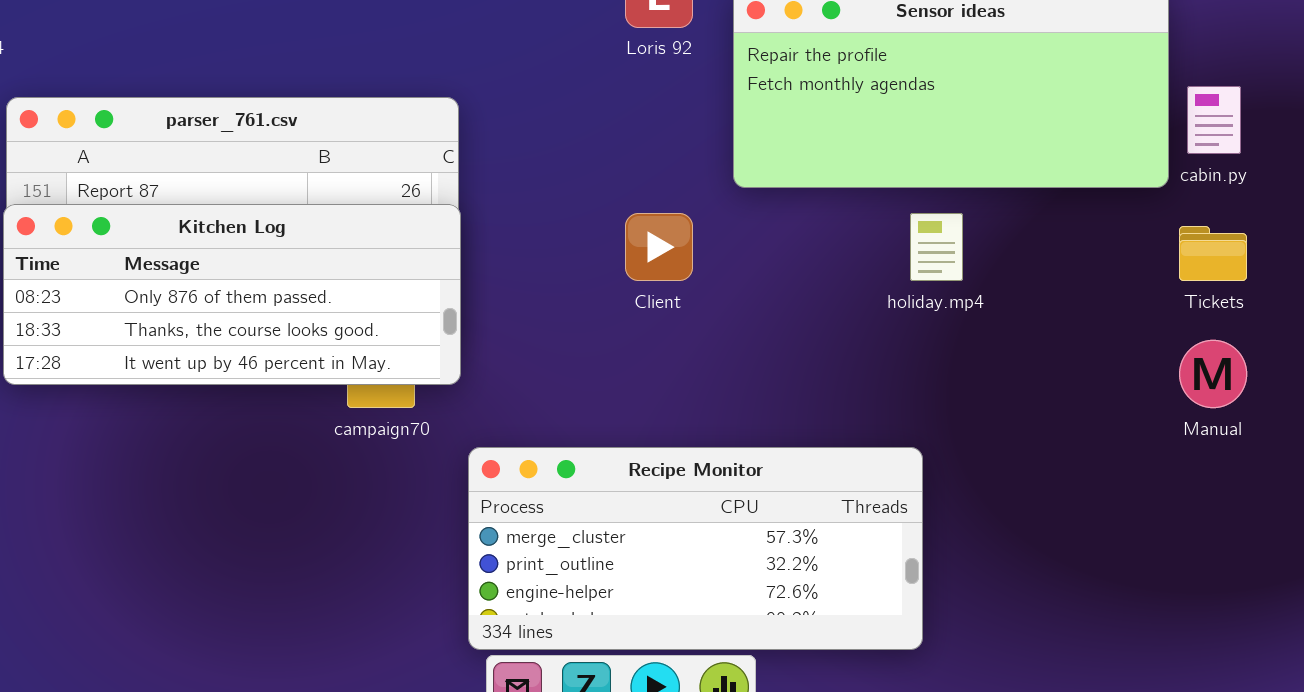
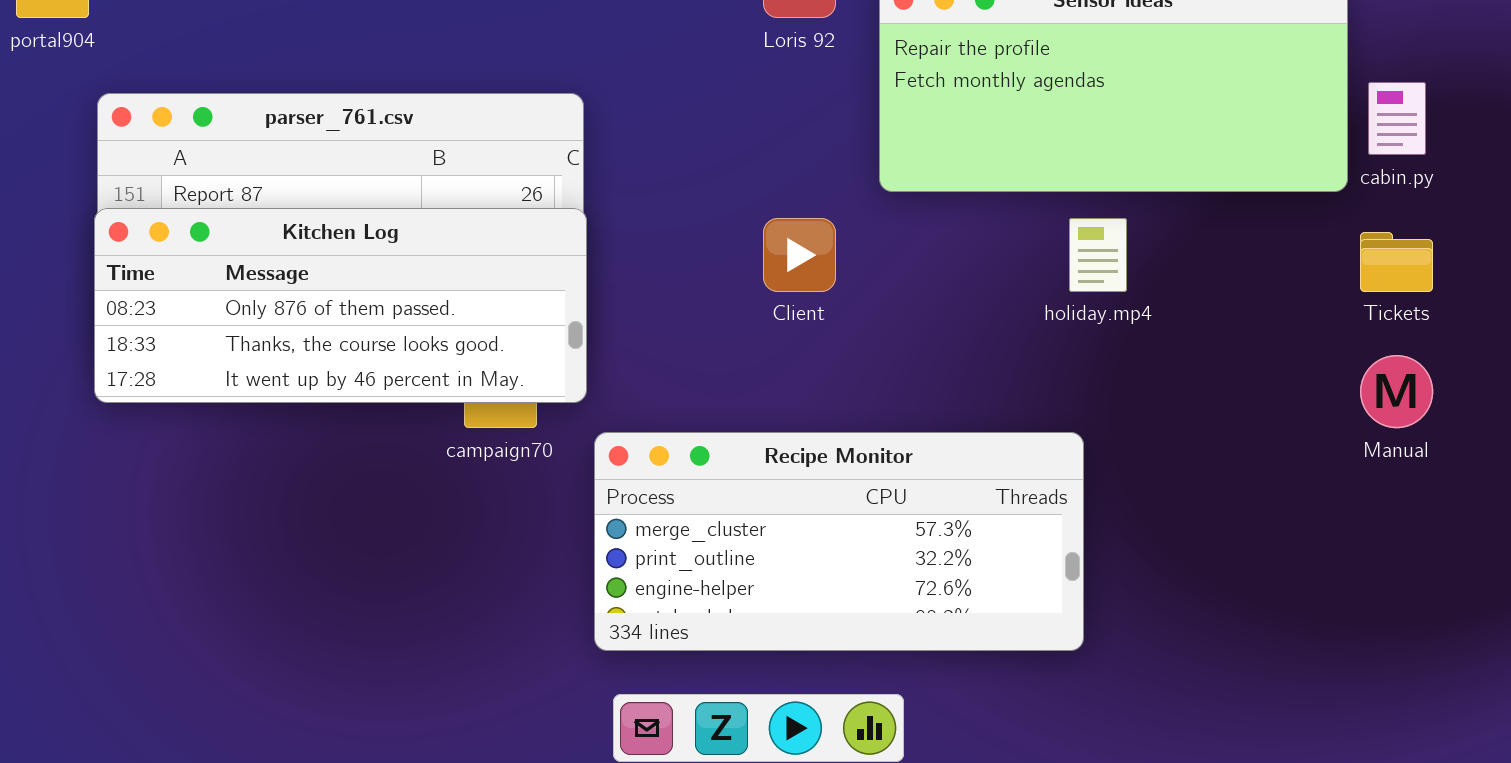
Recipe Monitor: [468,447,923,650] -> [594,432,1084,651], moved

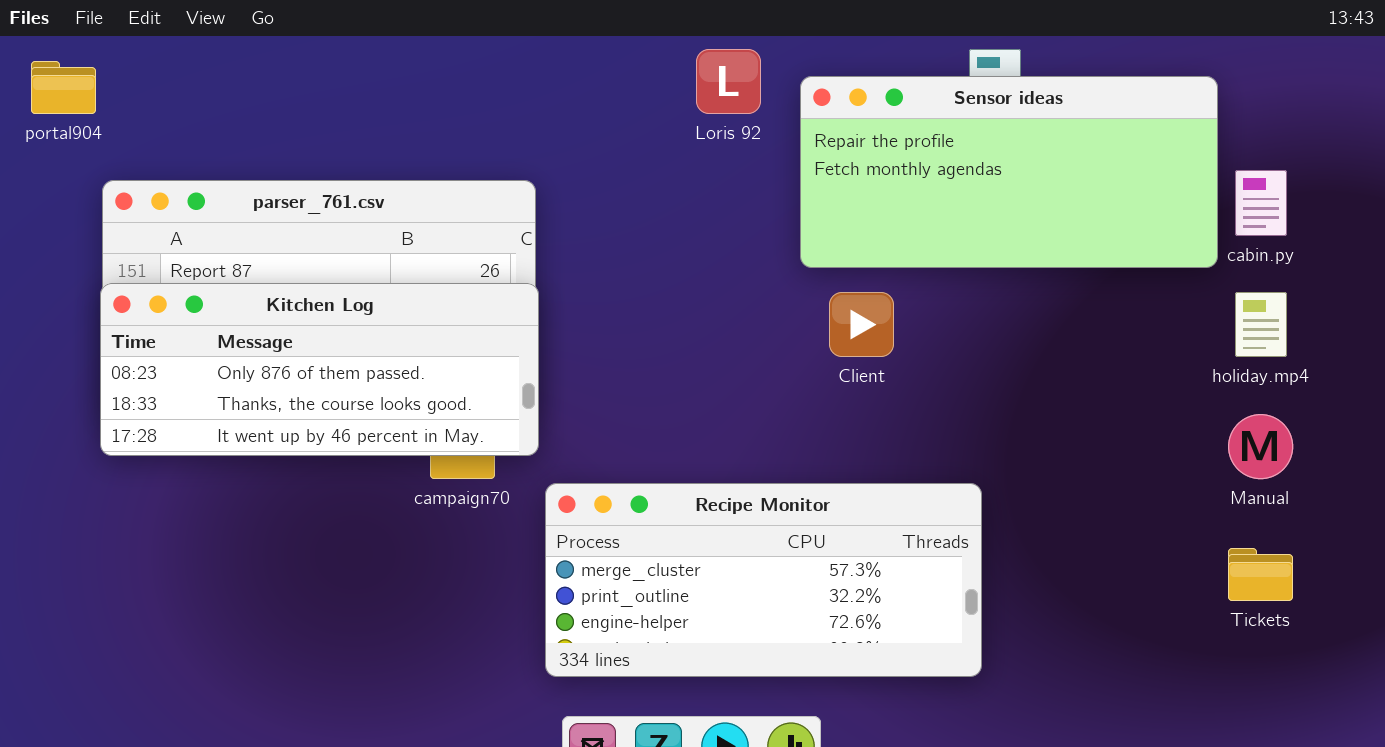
Client: [763,218,836,292] -> [829,292,894,357], moved
holiday.mp4: [1069,218,1127,292] -> [1235,292,1287,357], moved
Tickets: [1360,232,1433,292] -> [1228,548,1293,601], moved

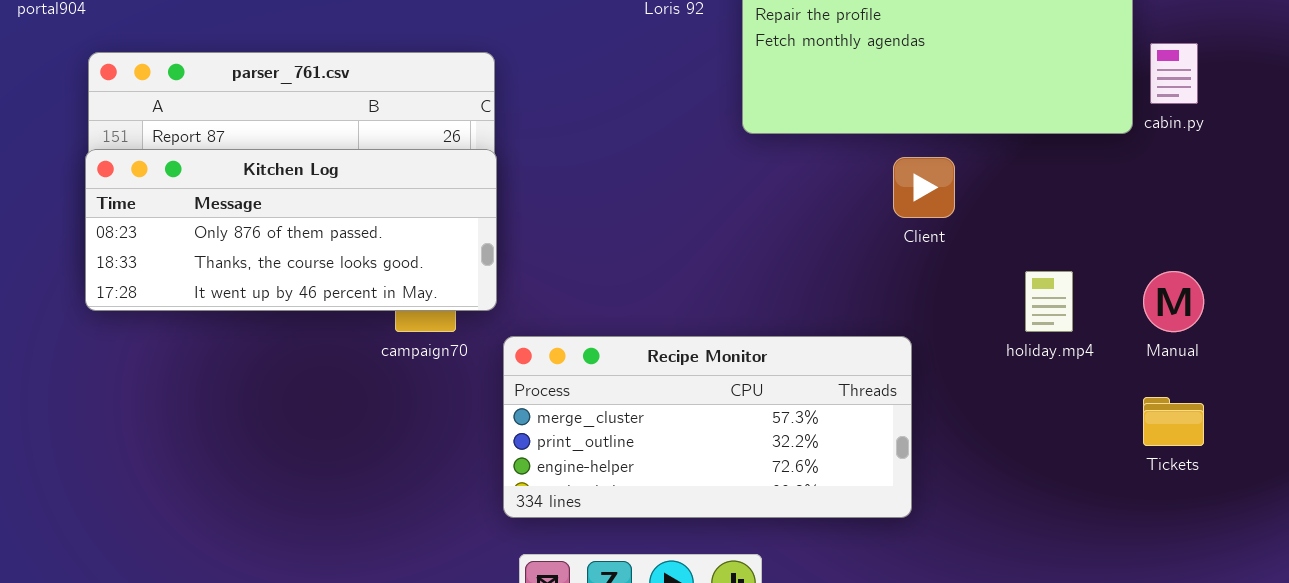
Client: [829,292,894,357] -> [893,157,955,218], moved
holiday.mp4: [1235,292,1287,357] -> [1025,271,1073,332], moved

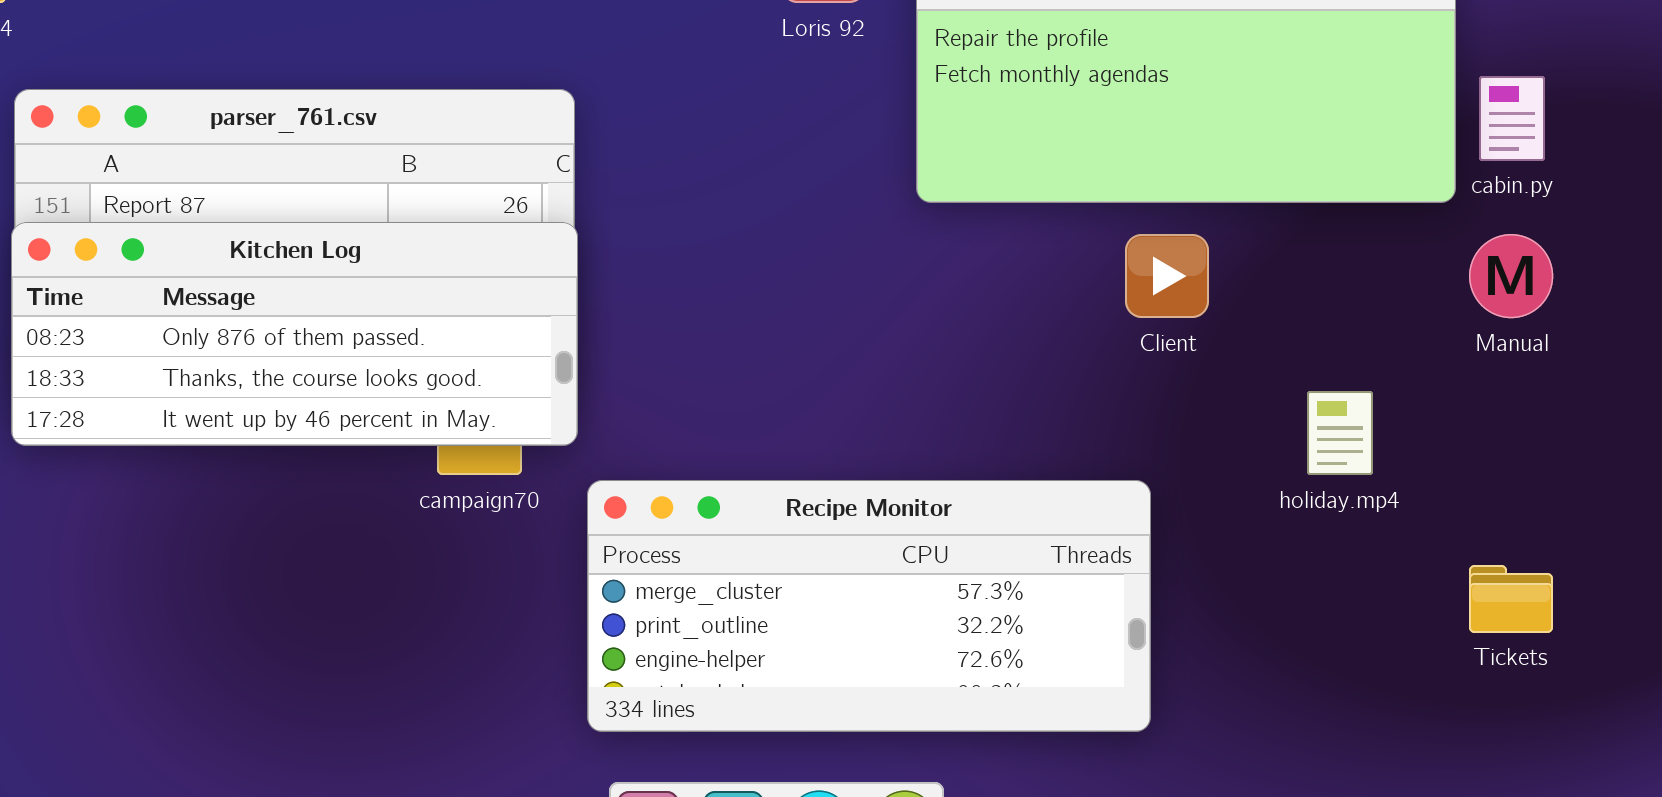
Manual: [1143,271,1204,332] -> [1469,234,1553,318], moved

